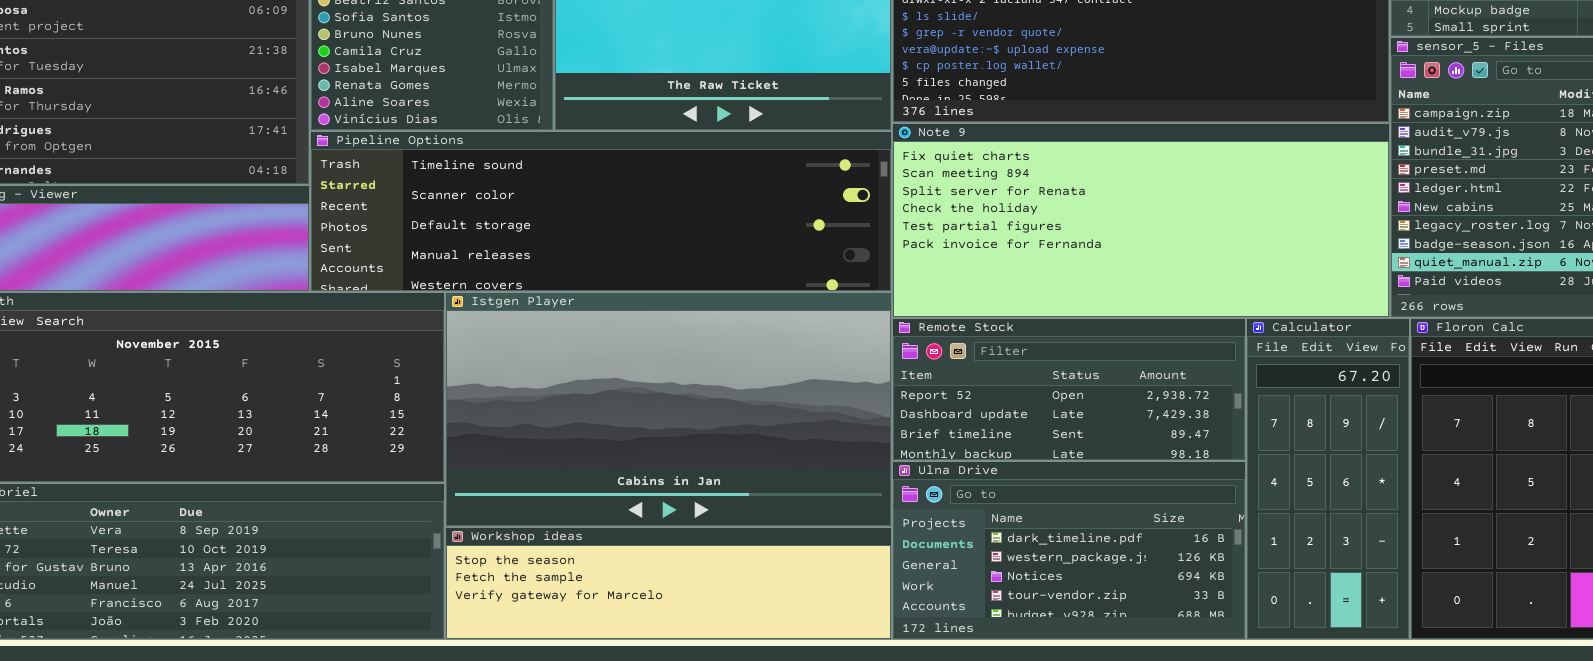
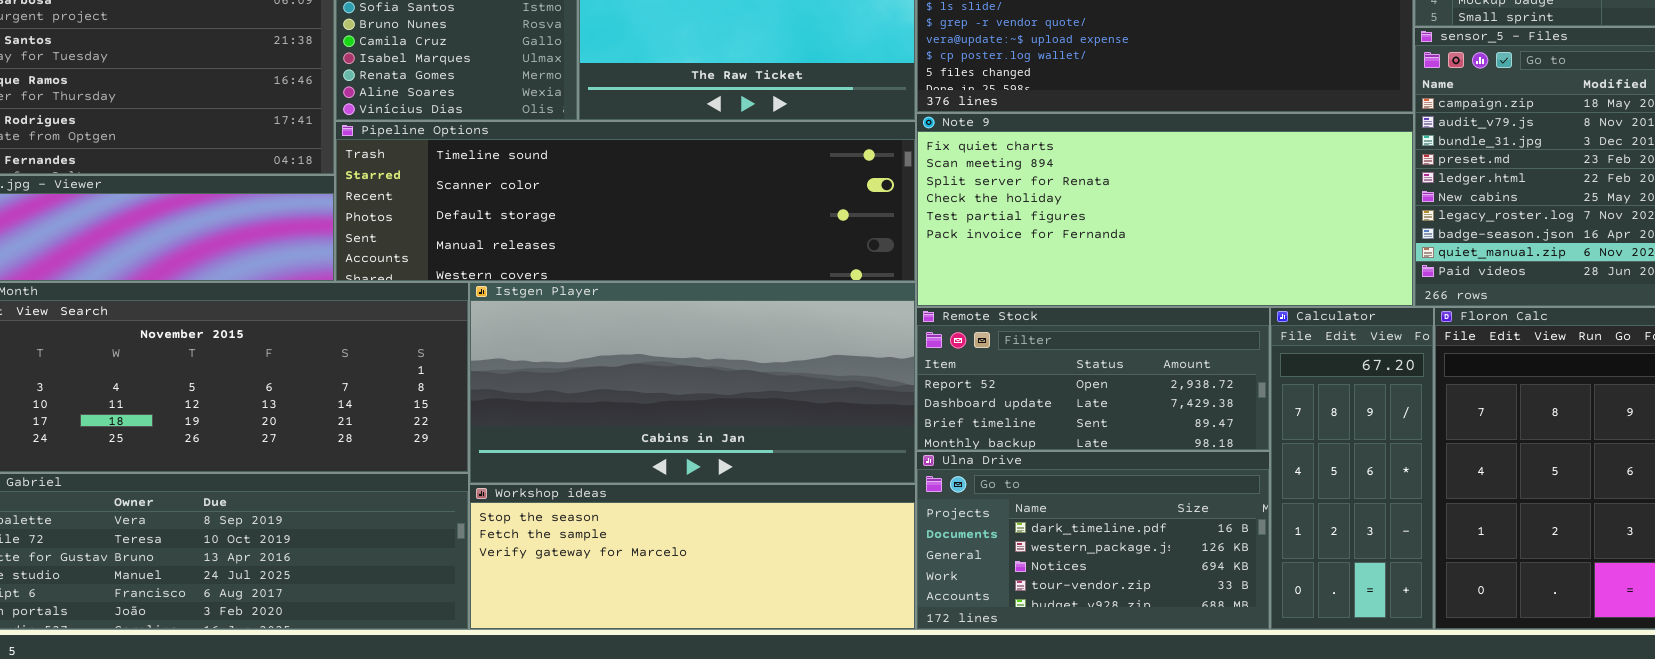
Istgen Player: [445,292,892,527] -> [469,282,916,484], resized
Workshop ideas: [445,527,892,640] -> [469,484,916,630], resized

